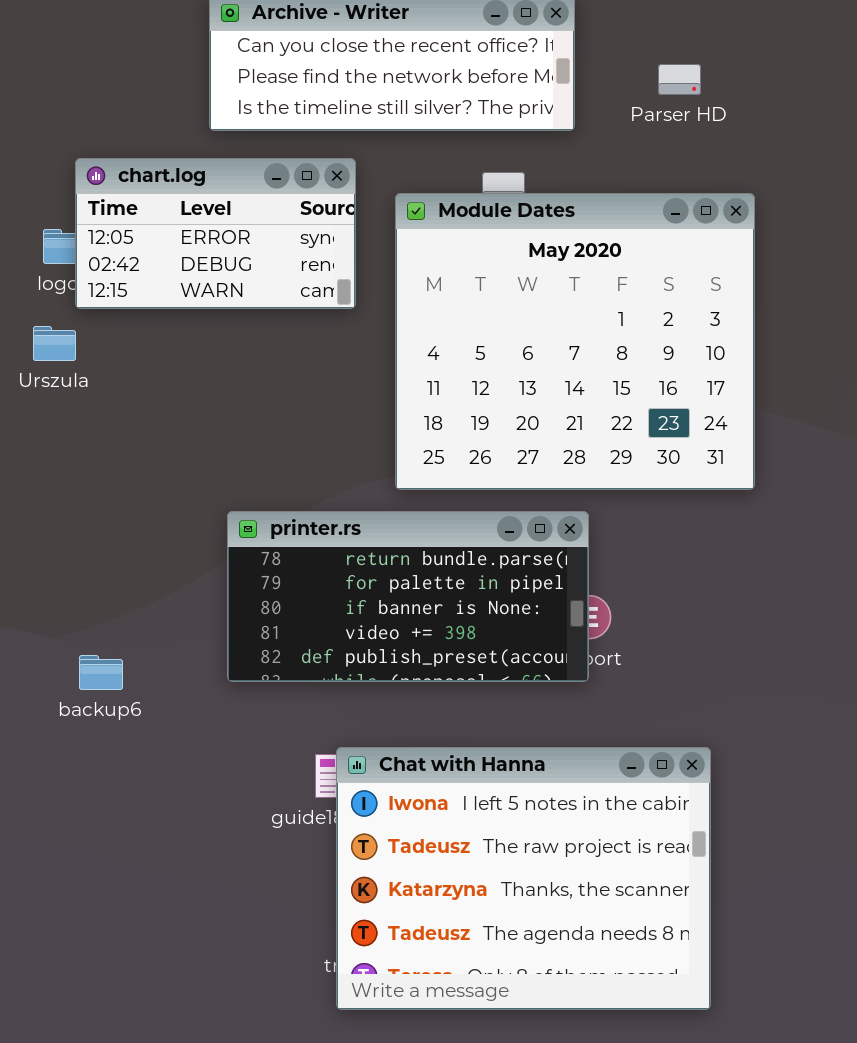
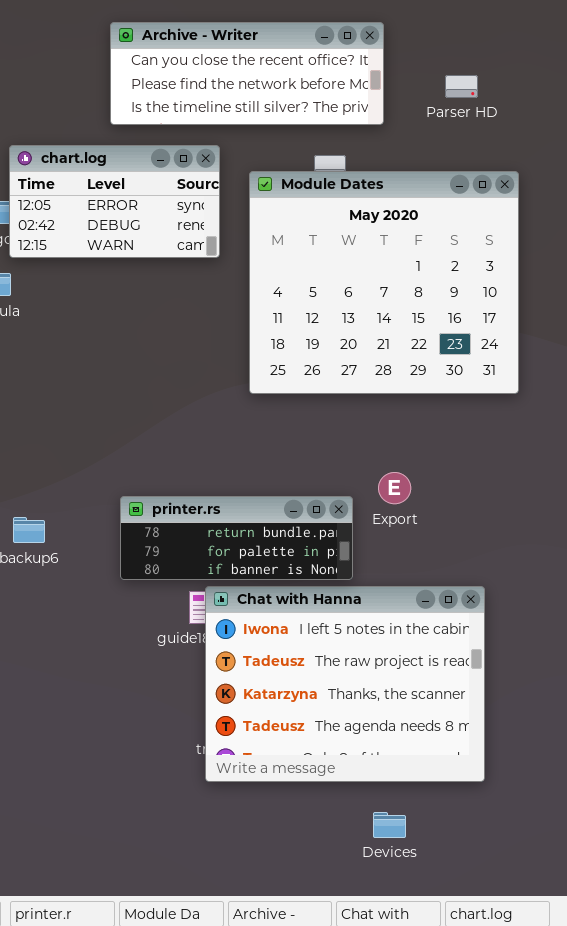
printer.rs: [227,511,589,682] -> [120,496,353,580], moved, resized

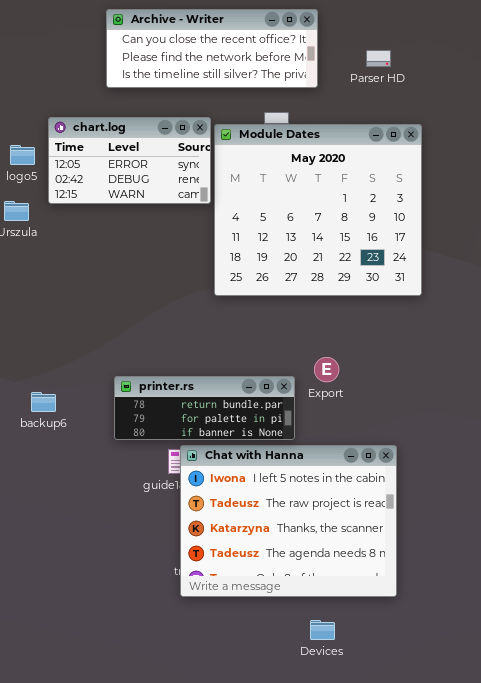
chart.log: [9,145,220,258] -> [48,117,211,204], moved

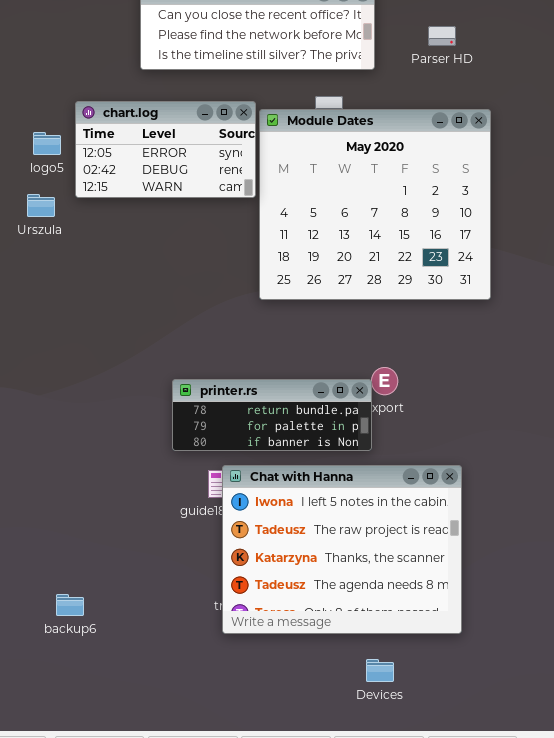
printer.rs: [114,376,295,440] -> [172,379,372,451], moved
backup6: [31,392,56,412] -> [56,594,84,616], moved

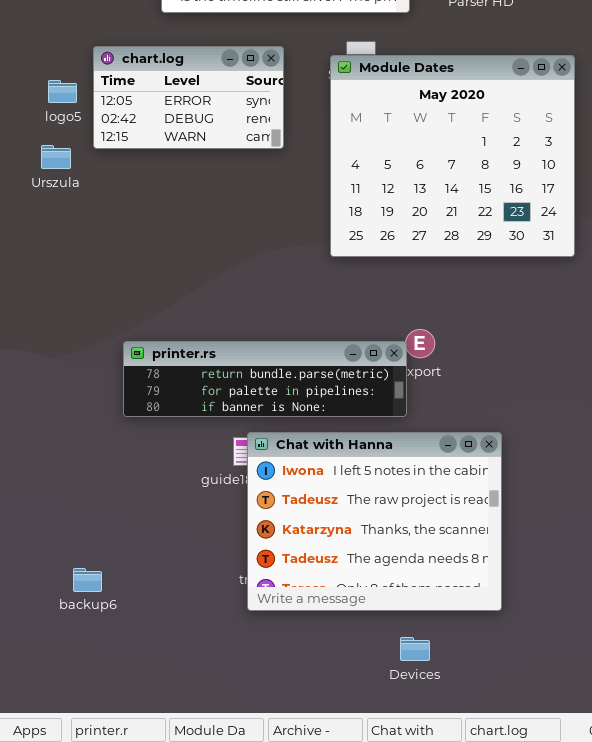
Module Dates: [259,109,491,300] -> [330,55,575,257], moved
printer.rs: [172,379,372,451] -> [123,341,407,417], resized

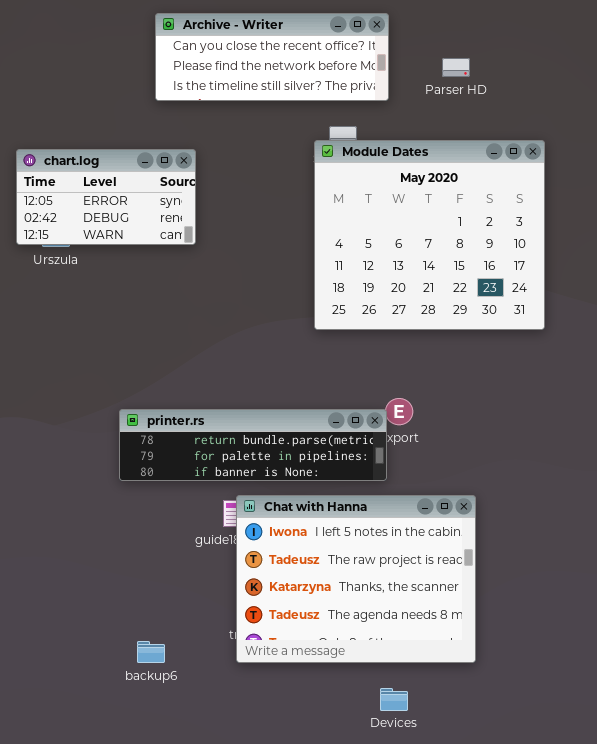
chart.log: [93,46,284,149] -> [16,149,196,245], moved
backup6: [73,568,102,592] -> [137,641,165,663], moved

